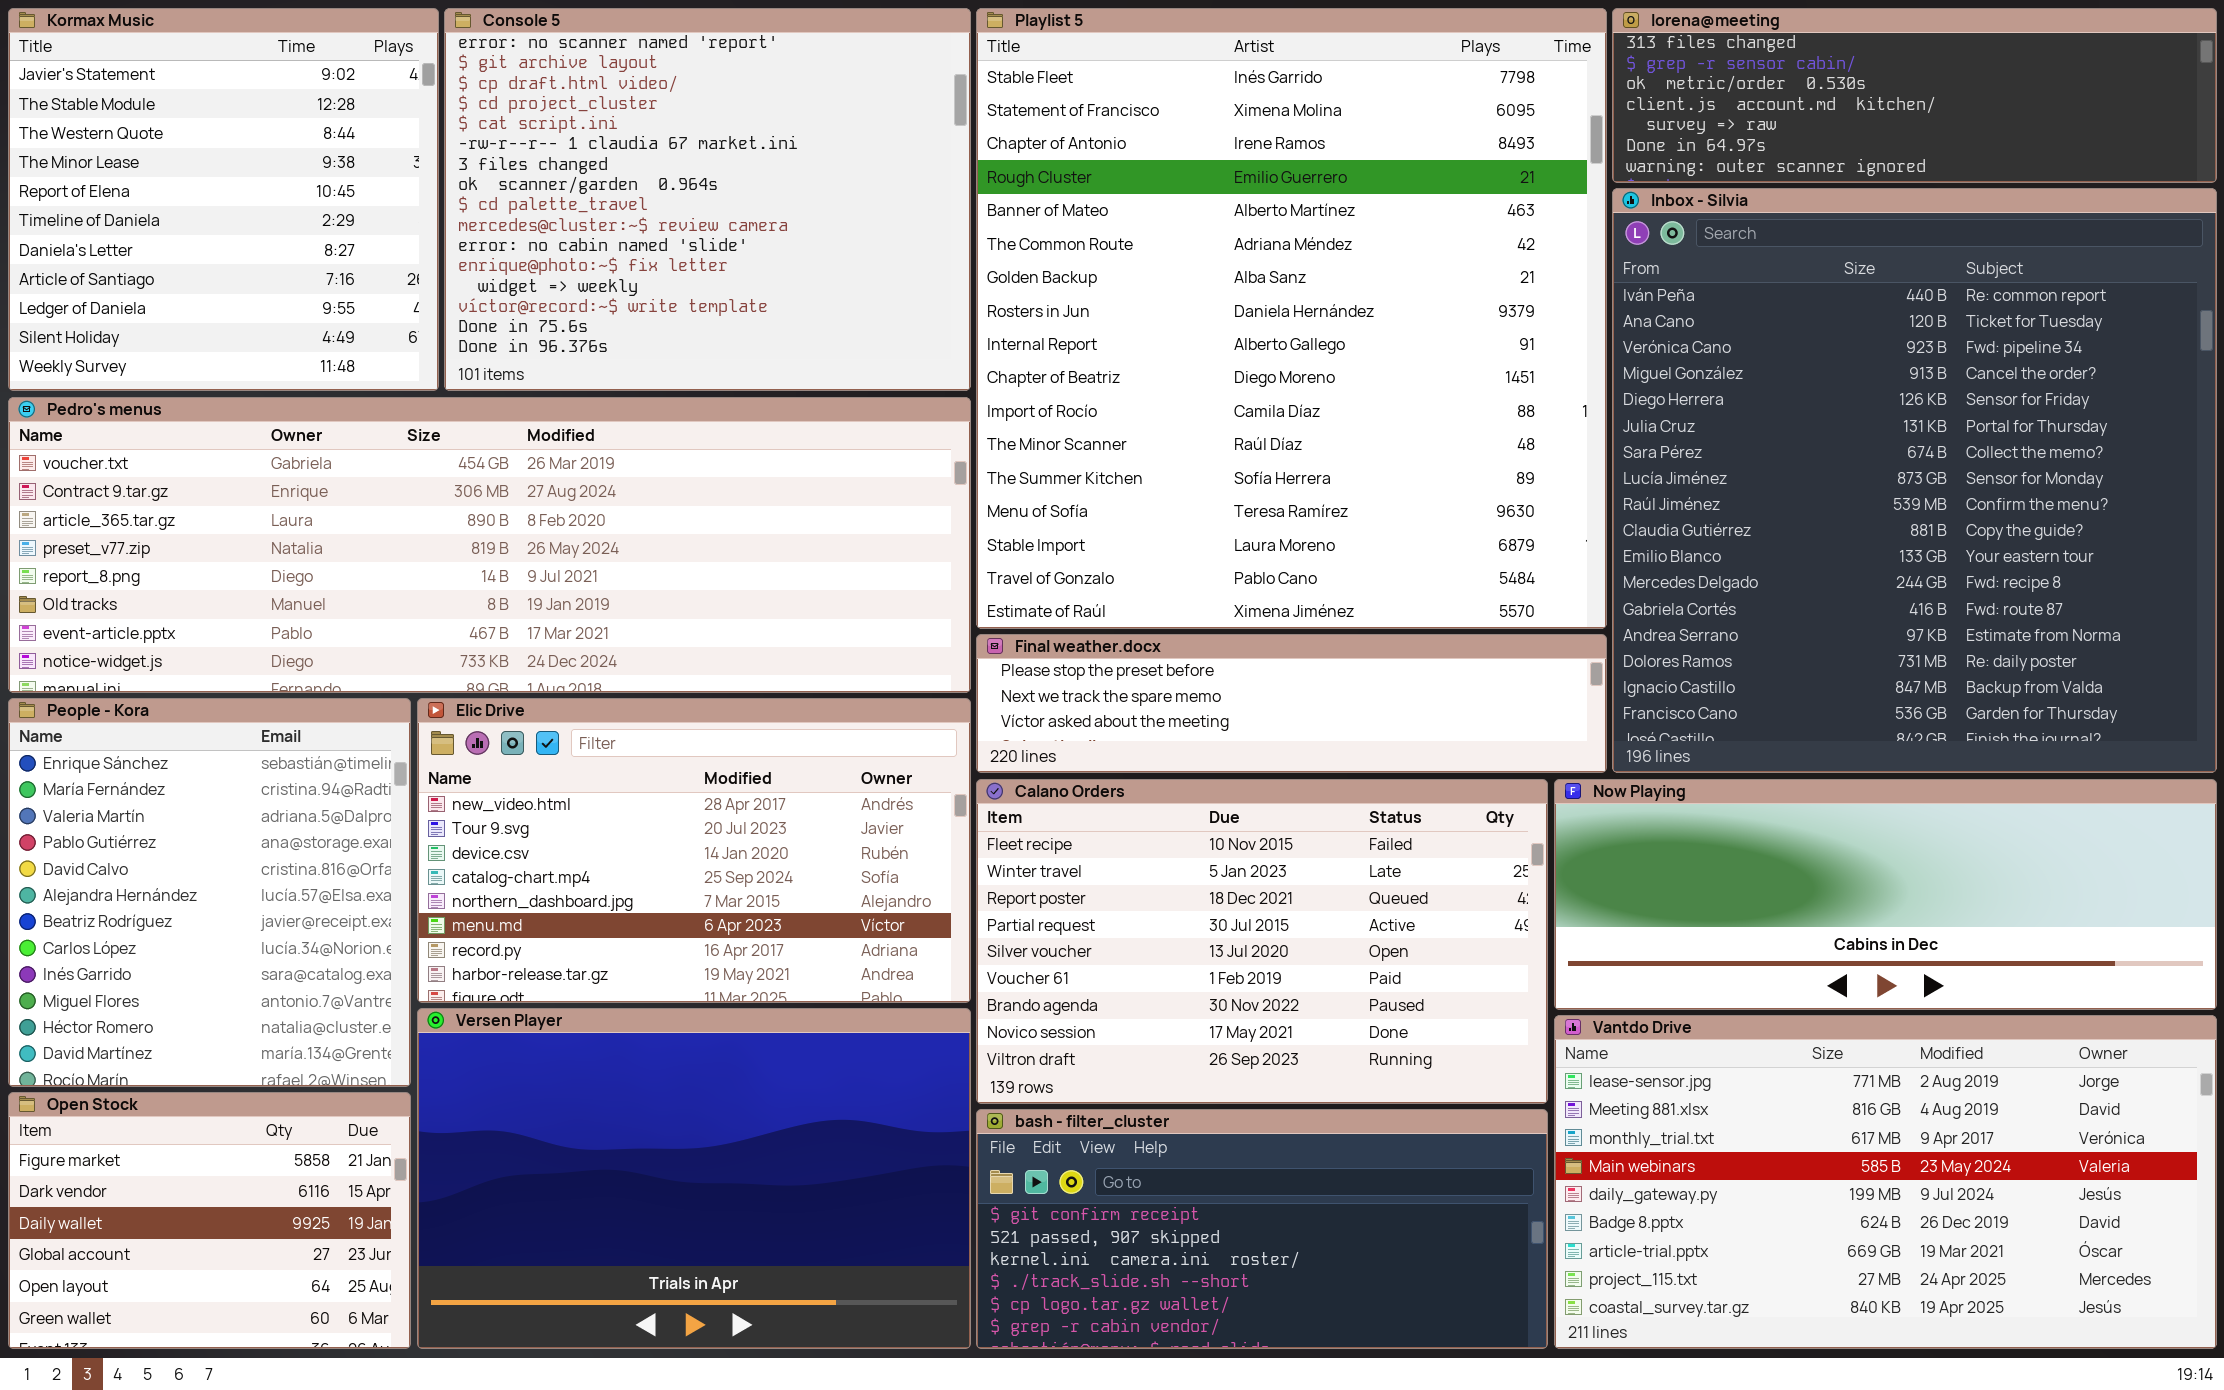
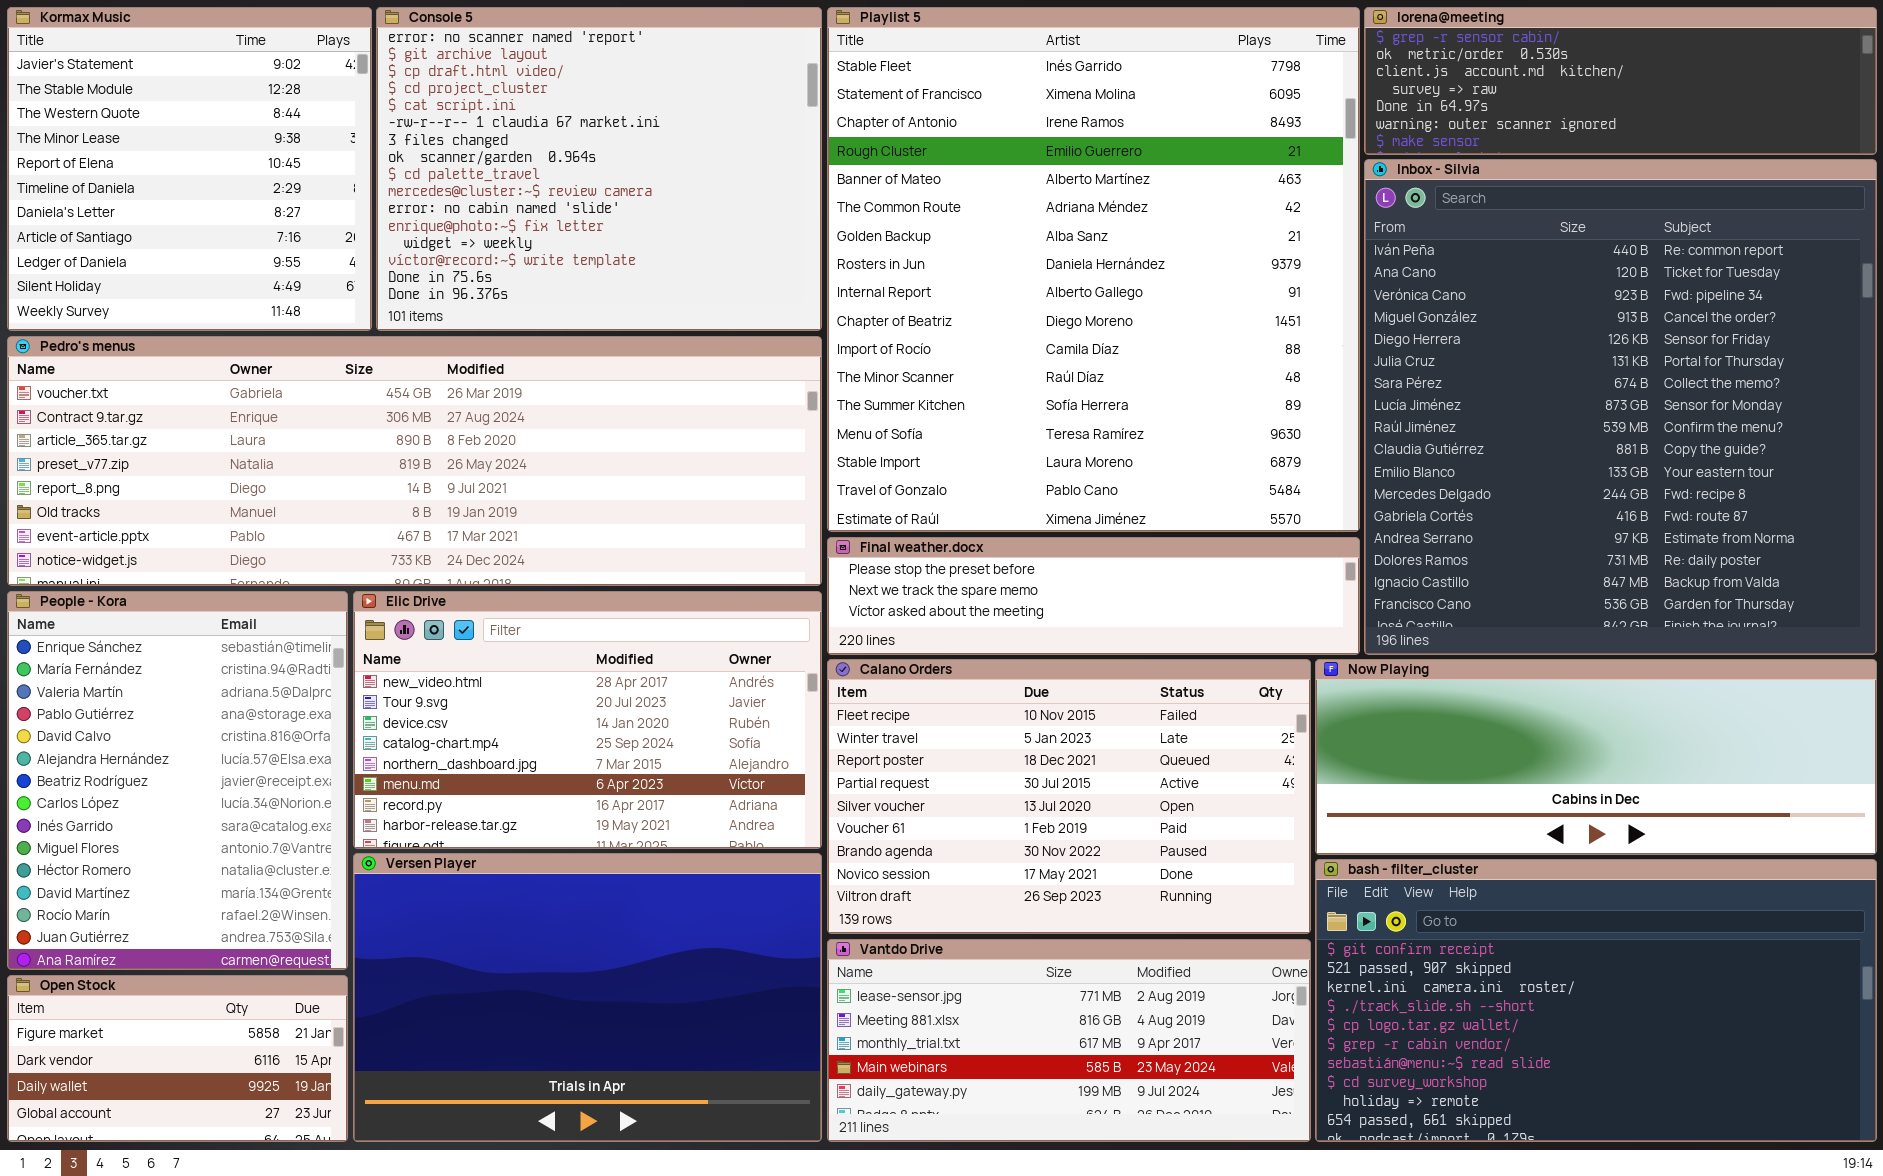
lorena@meeting: [1612,8,2217,183] -> [1364,7,1877,155], scrolled down 1 row
People - Kora: [8,698,411,1087] -> [7,591,348,970], resized
Vantdo Drive: [1554,1015,2217,1349] -> [827,939,1311,1142], moved, resized
Open Stock: [8,1092,411,1349] -> [7,975,348,1142], resized
bash - filter_cluster: [976,1109,1548,1349] -> [1315,859,1877,1142], moved, resized

